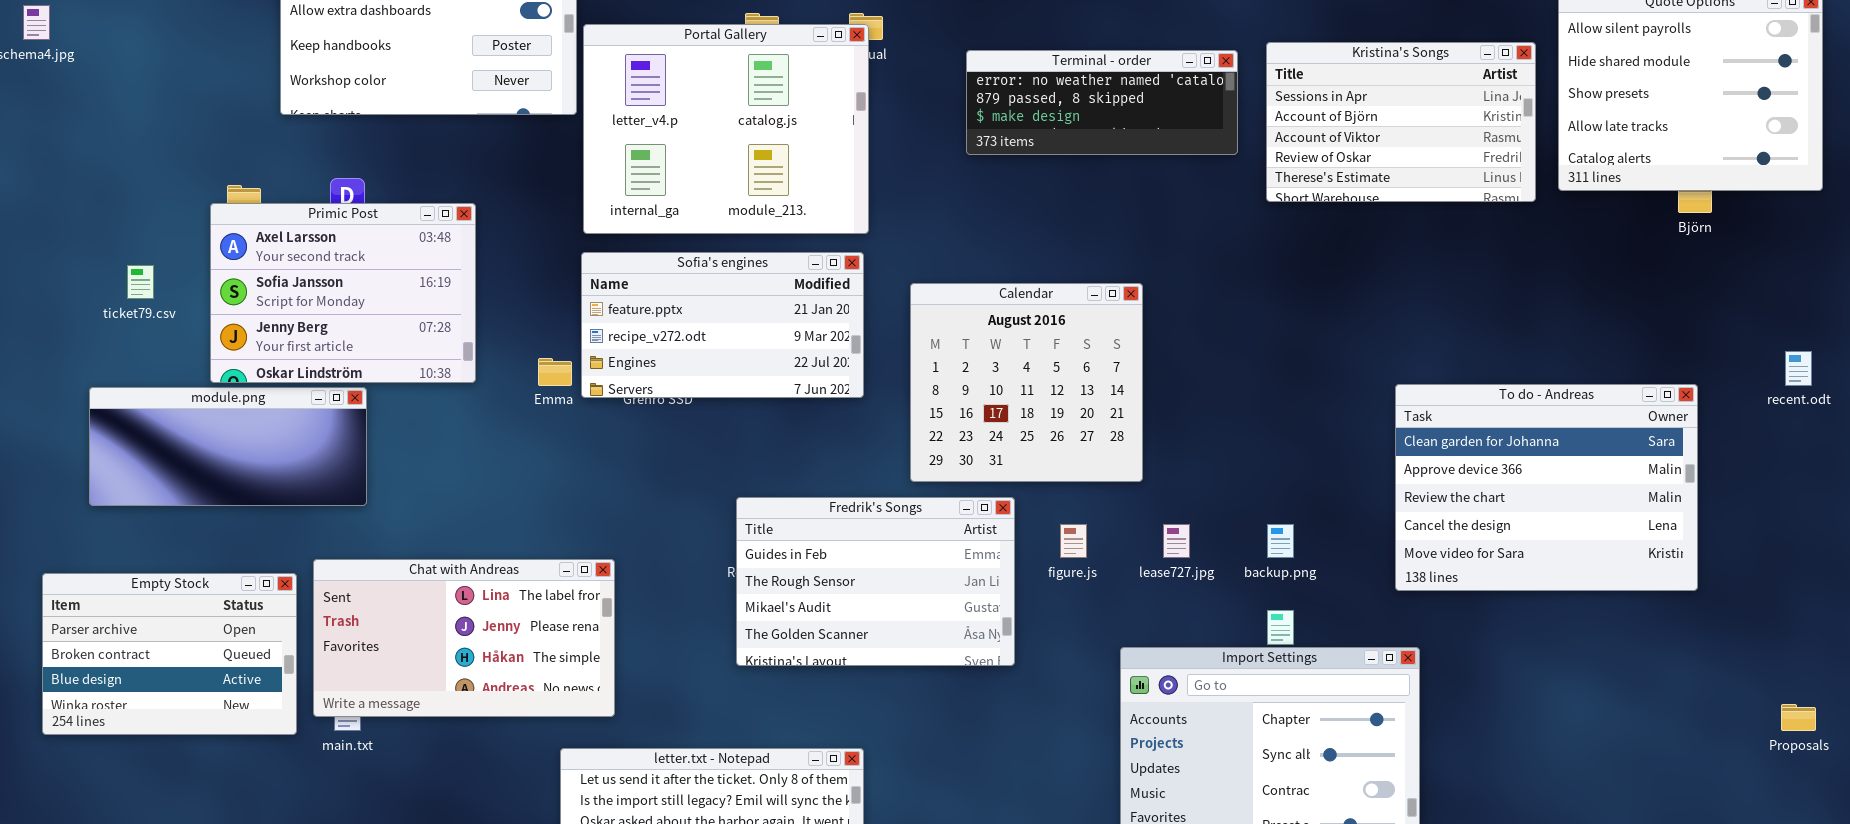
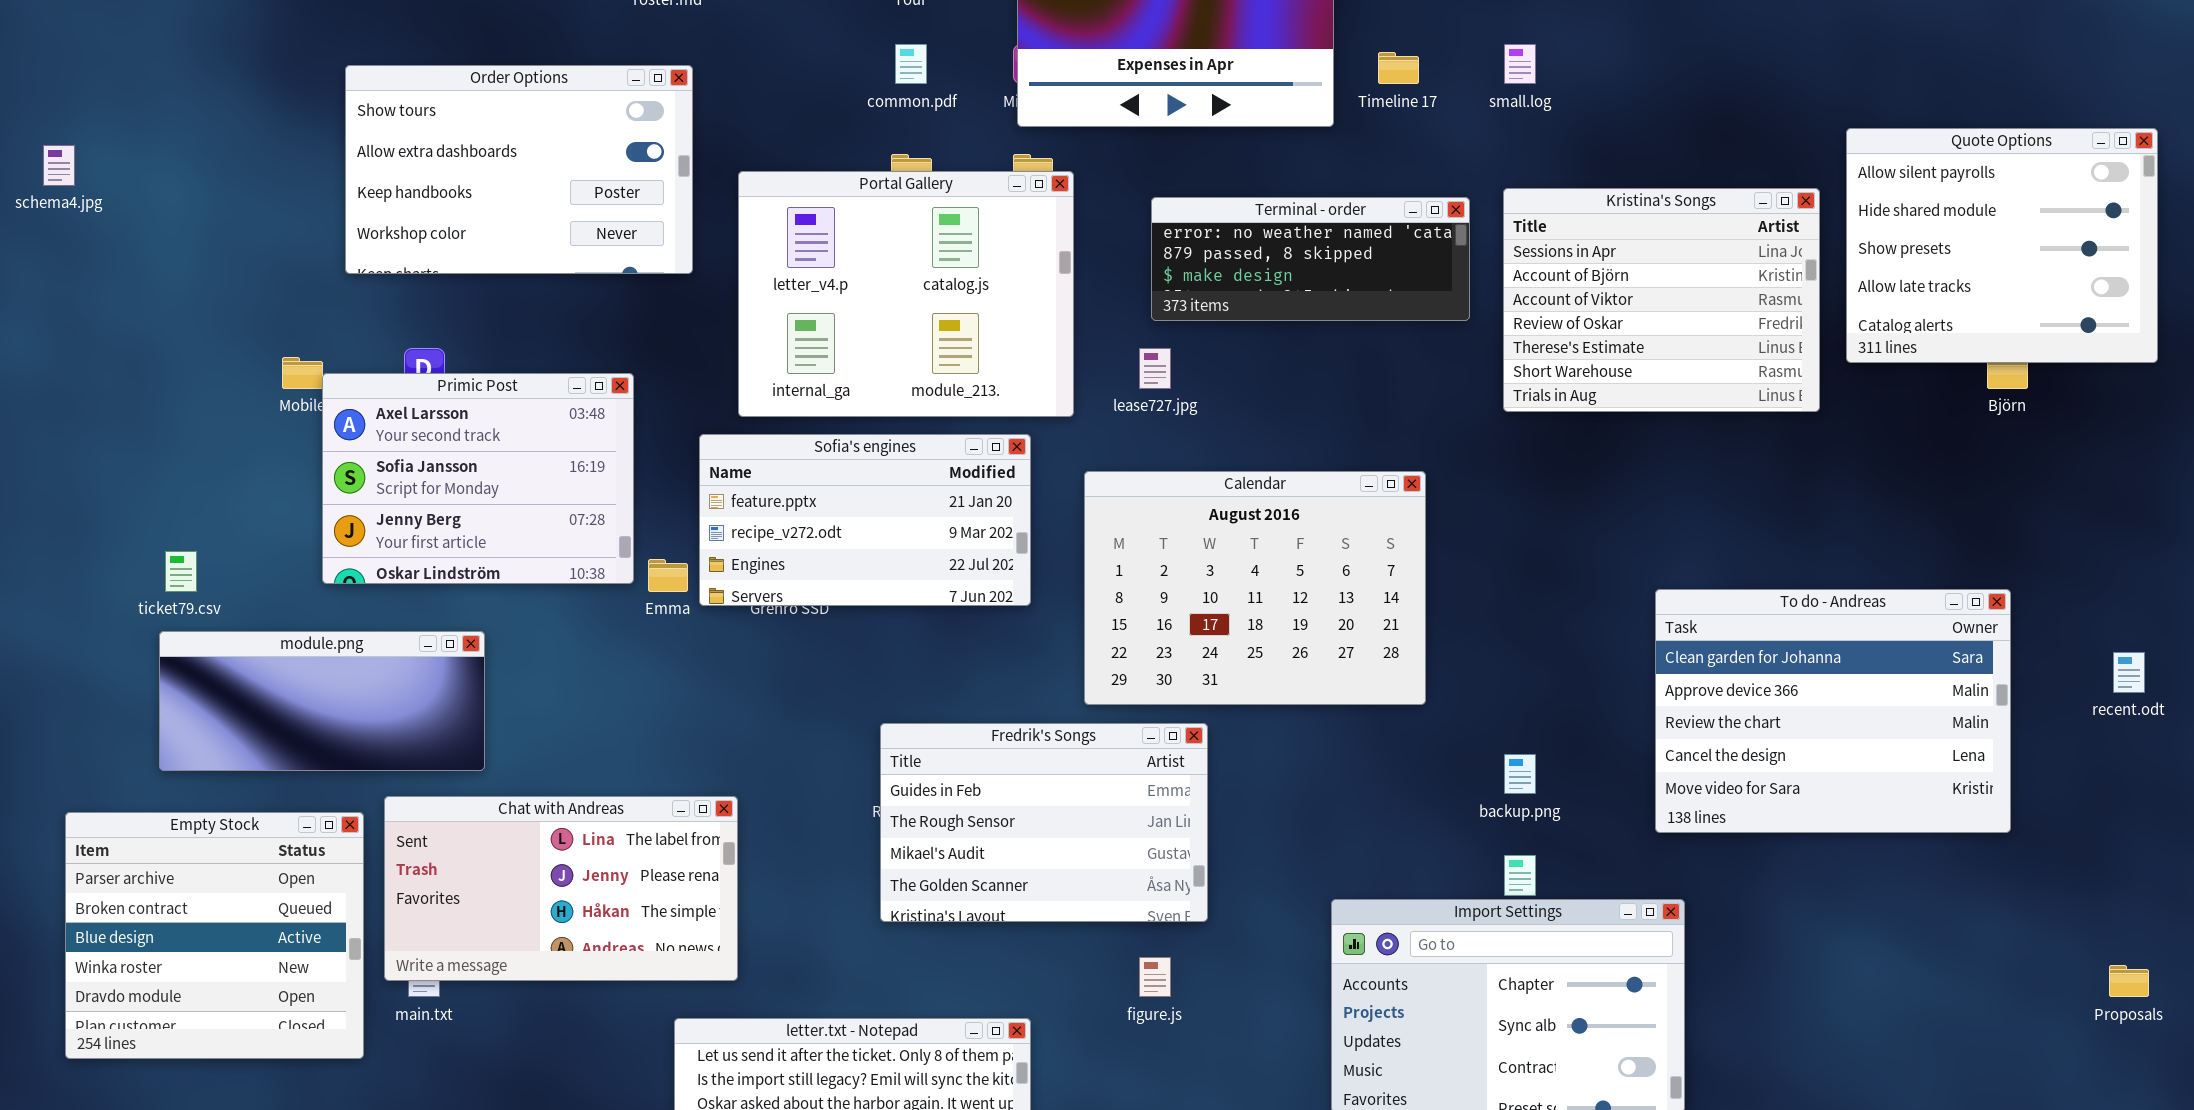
Portal Gallery: [583,24,869,234] -> [738,171,1074,417], moved
Kristina's Songs: [1266,42,1536,202] -> [1503,188,1820,412], resized
Primic Post: [210,203,476,383] -> [322,373,634,584], moved
ticket79.csv: [127,265,154,299] -> [165,551,197,592], moved
Calendar: [910,283,1143,482] -> [1084,471,1426,705], resized
recent.odt: [1785,351,1812,386] -> [2113,652,2145,693], moved
module.png: [89,387,367,506] -> [159,631,485,771], moved
figure.js: [1060,524,1087,558] -> [1139,957,1171,997], moved
lease727.jpg: [1163,524,1190,558] -> [1139,348,1171,389], moved
Empty Stock: [42,573,297,735] -> [65,812,364,1059], resized

